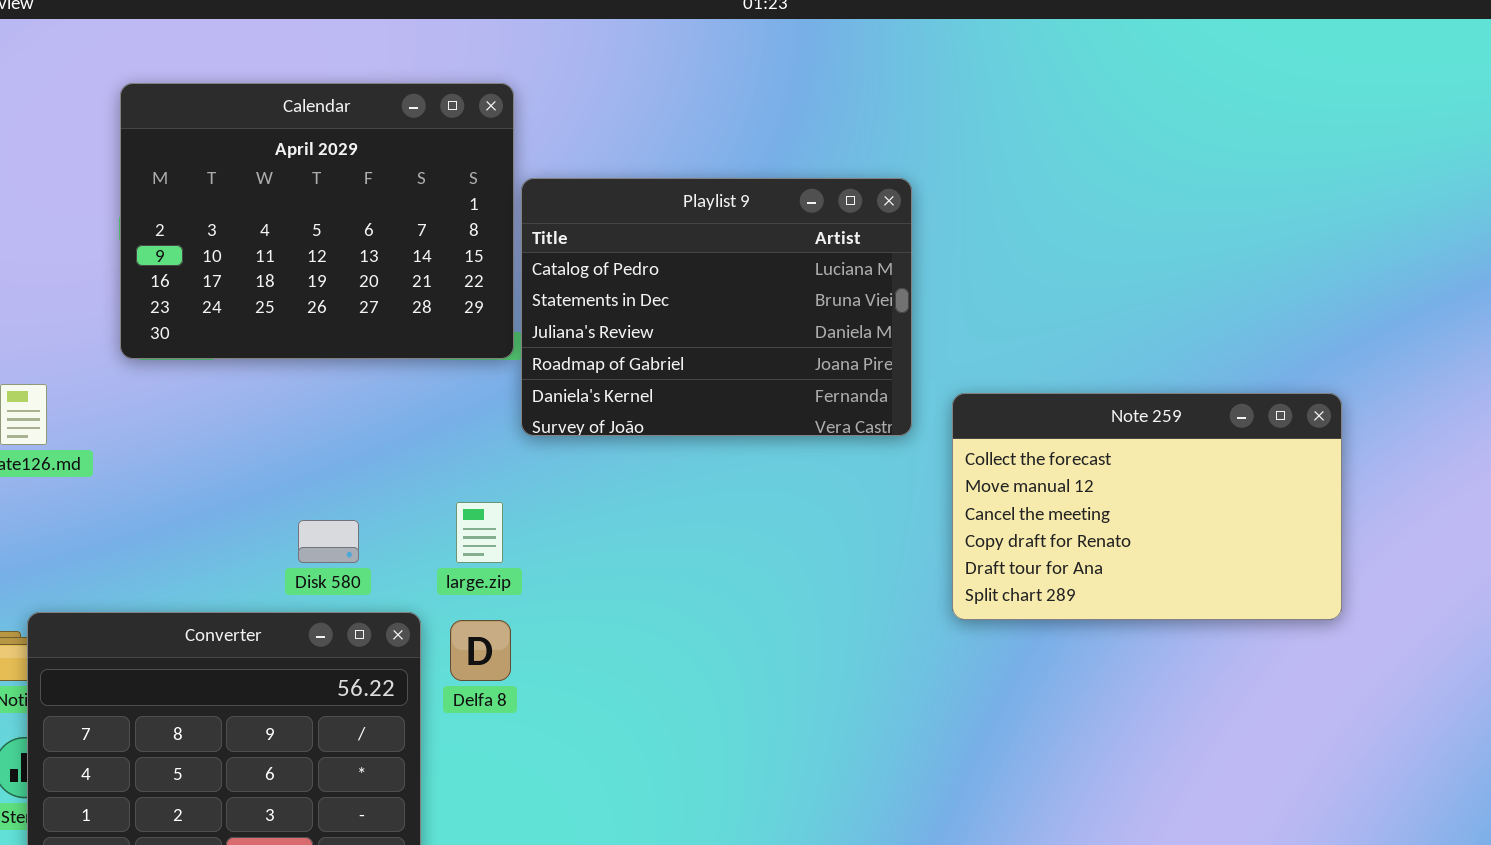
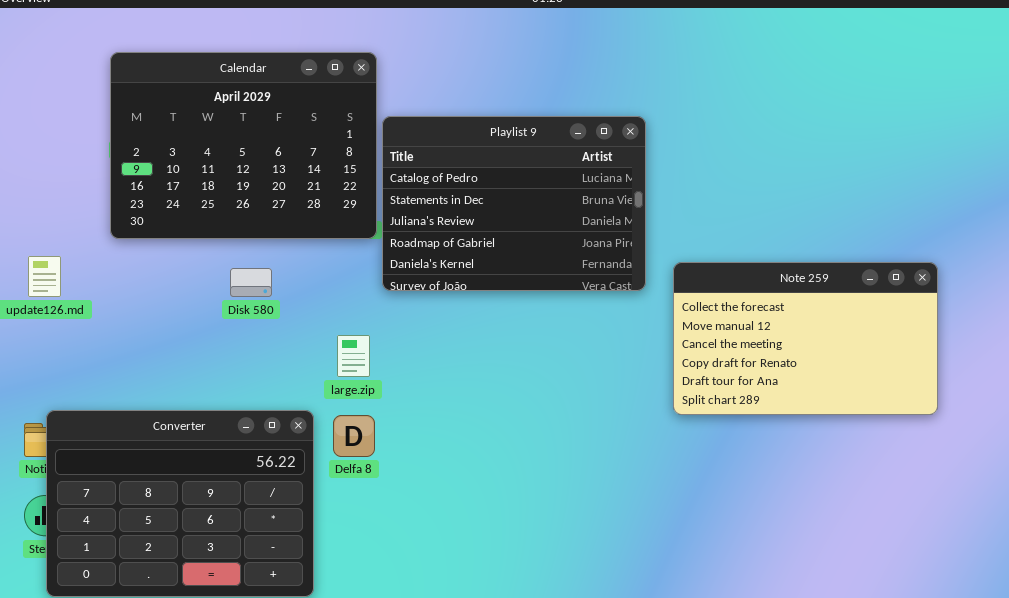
Disk 580: [298,520,359,563] -> [230,268,272,297], moved

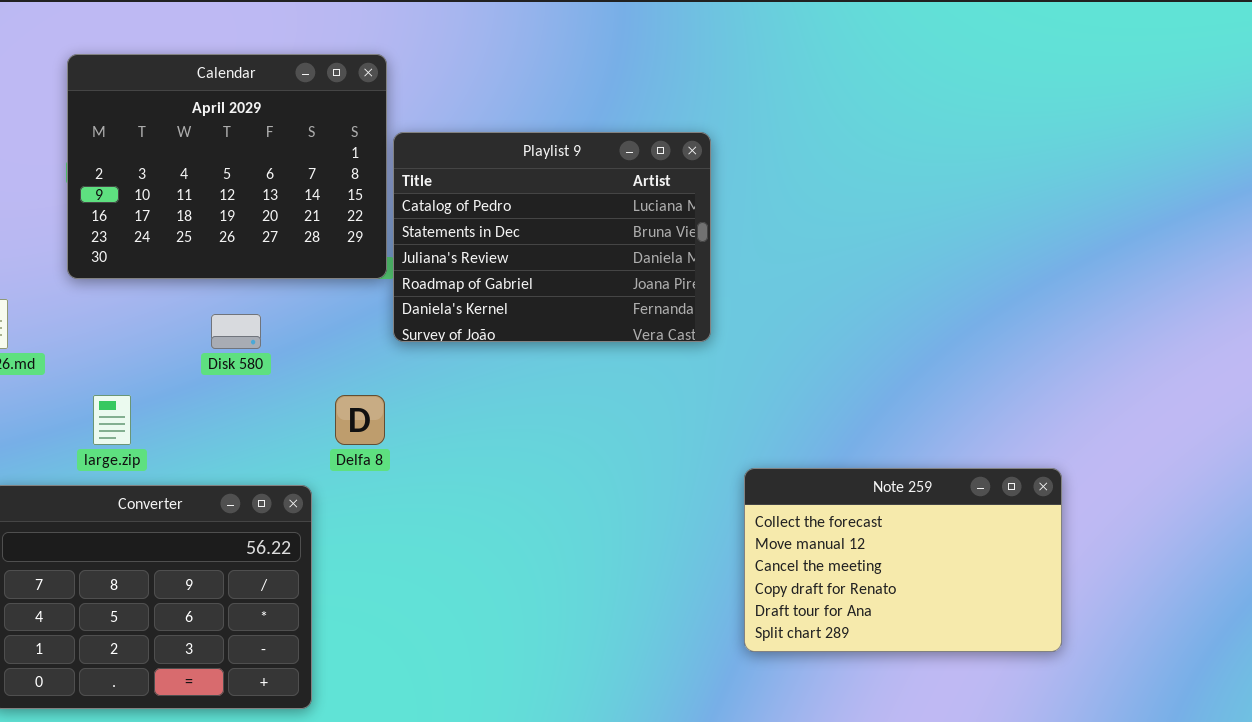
Note 259: [673,262,938,415] -> [744,468,1062,652], moved
large.zip: [337,335,370,377] -> [93,395,131,445], moved
Delfa 8: [333,415,375,457] -> [335,395,385,445], moved

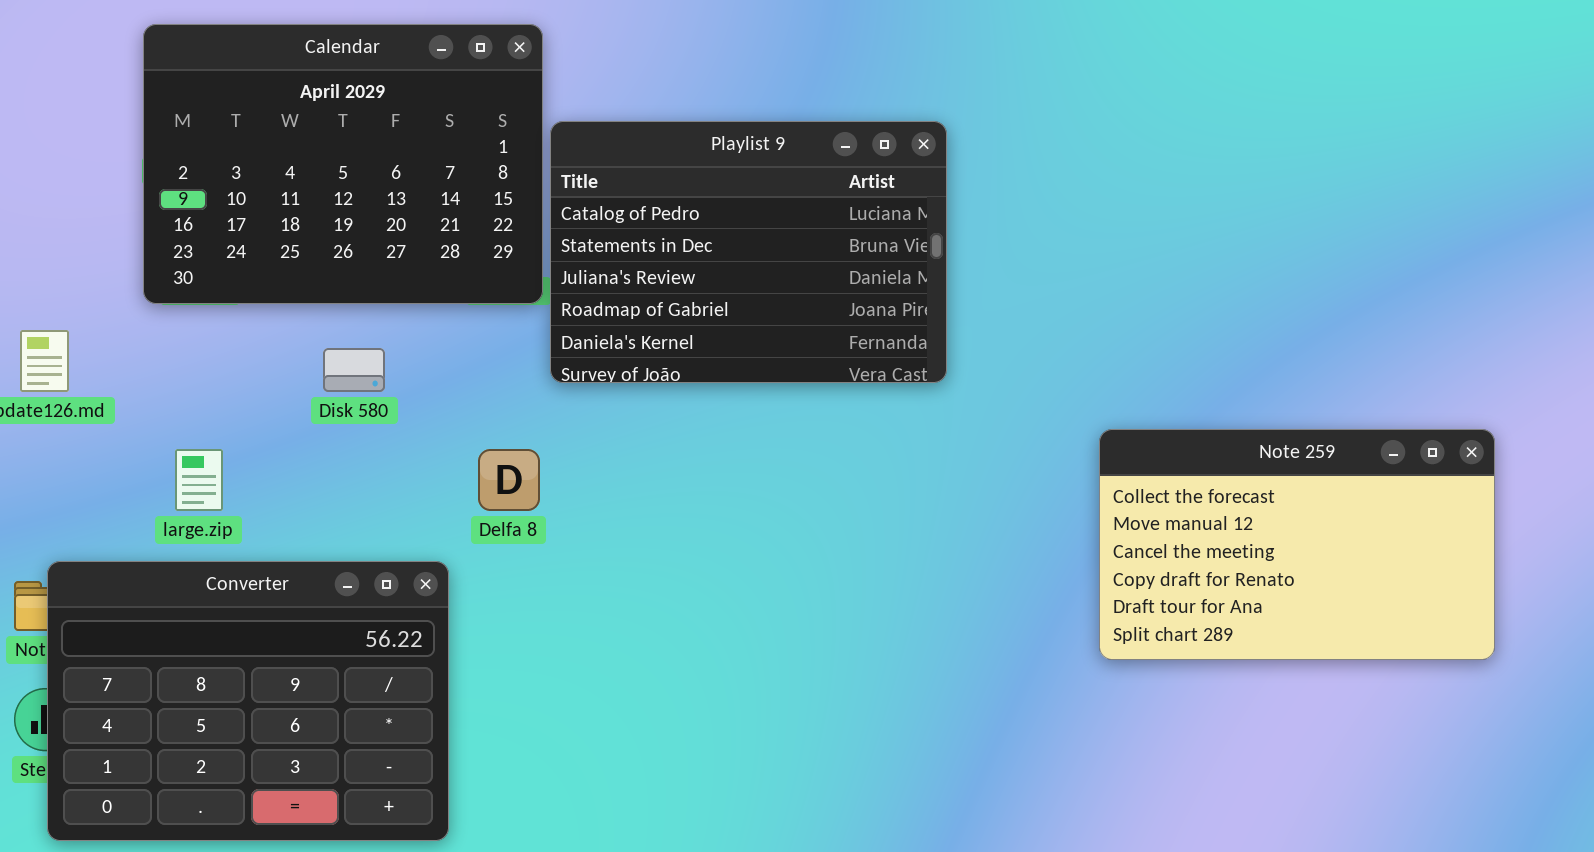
Note 259: [744,468,1062,652] -> [1099,429,1495,660], moved

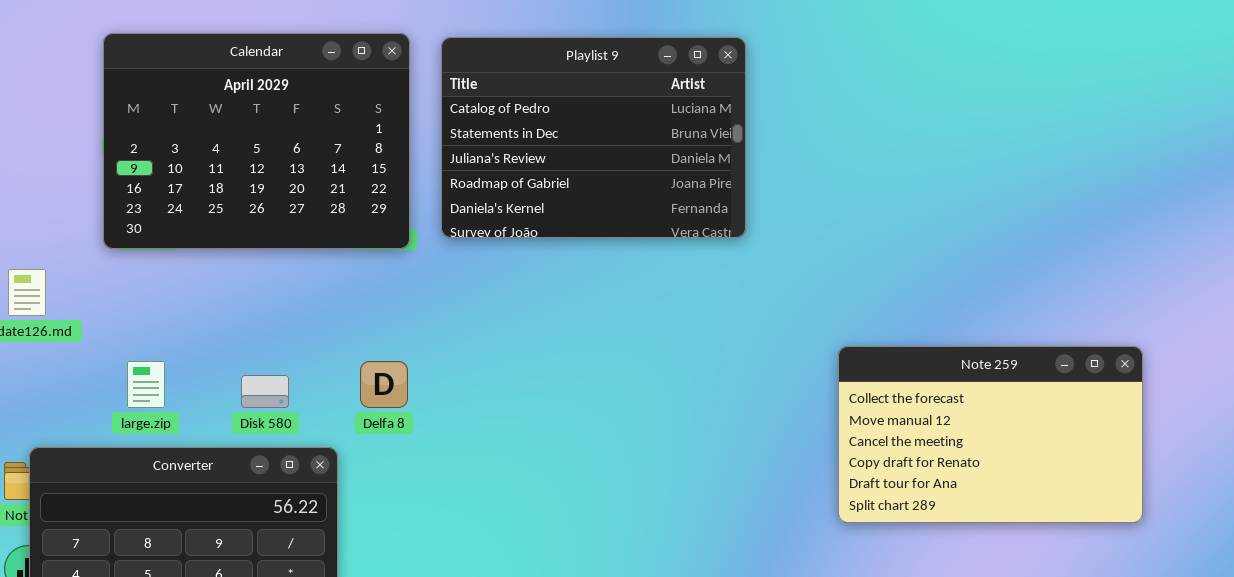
Playlist 9: [550,121,947,383] -> [441,37,746,238], moved
Disk 580: [323,348,385,392] -> [241,375,289,408], moved

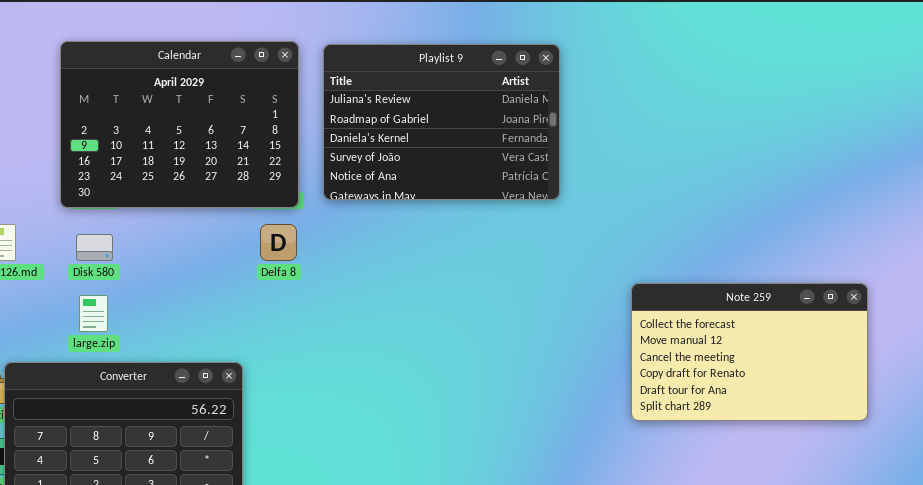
Playlist 9: [441,37,746,238] -> [323,44,560,200], scrolled down 2 rows
Delfa 8: [360,361,408,408] -> [260,224,297,261], moved
Disk 580: [241,375,289,408] -> [76,234,113,261], moved

